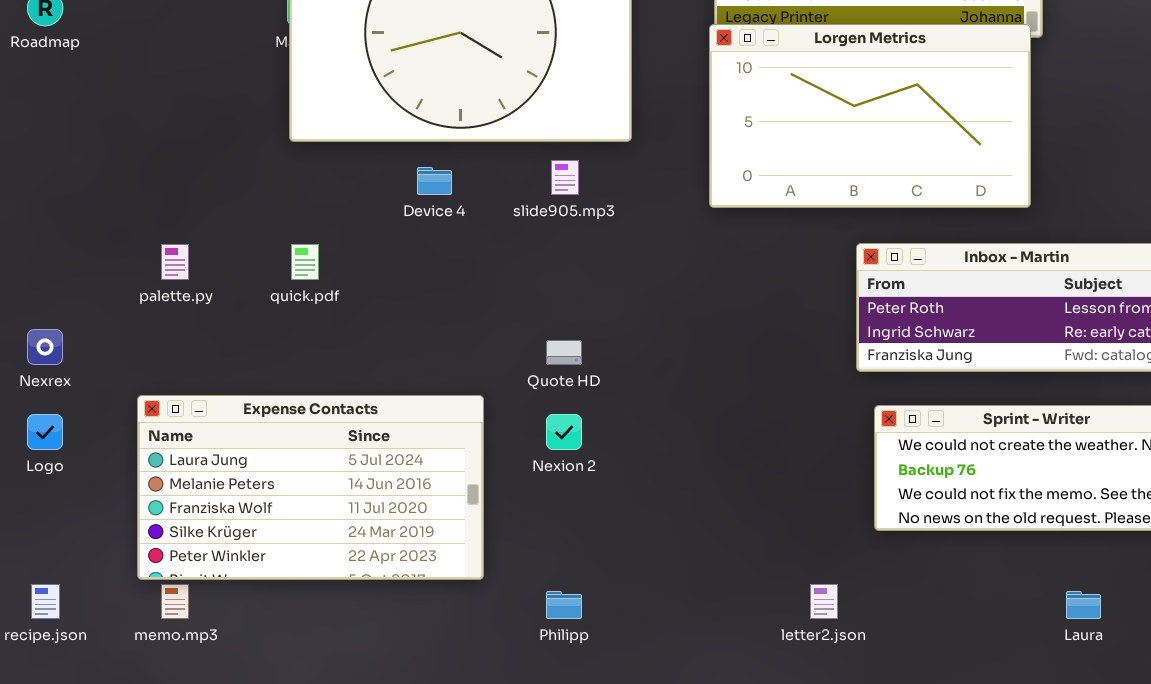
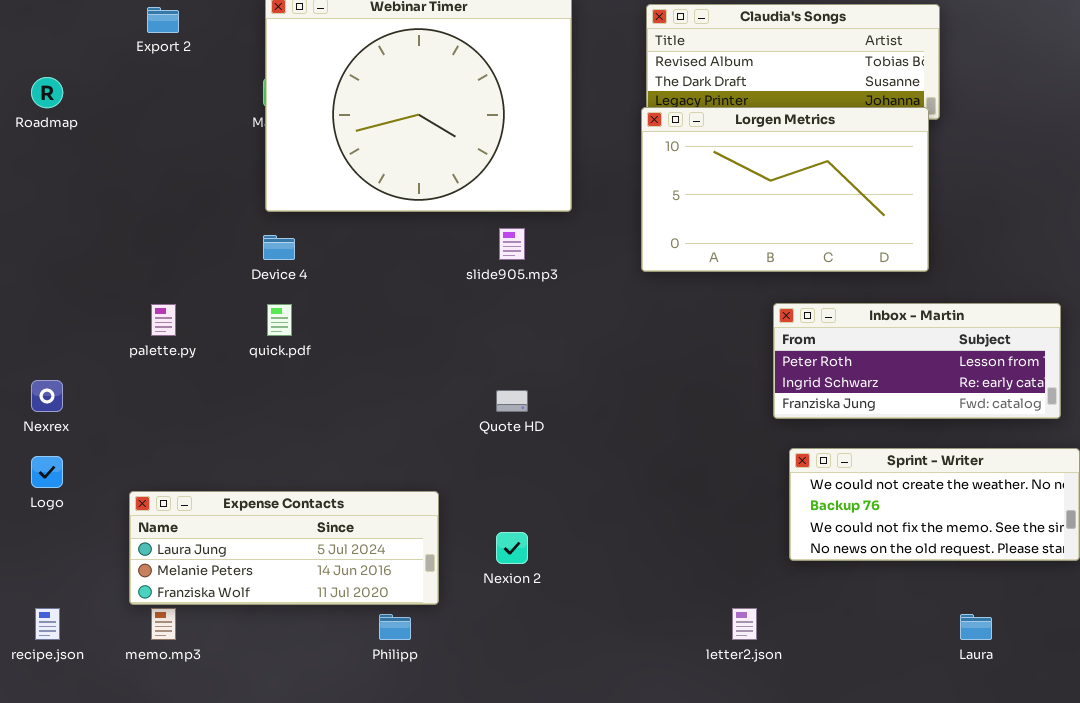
Device 4: [417,167,452,195] -> [263,235,295,260], moved
Expense Contacts: [137,395,484,580] -> [129,491,439,605], resized
Nexion 2: [546,414,582,450] -> [496,532,528,564], moved
Philipp: [546,591,582,619] -> [379,614,411,640], moved

